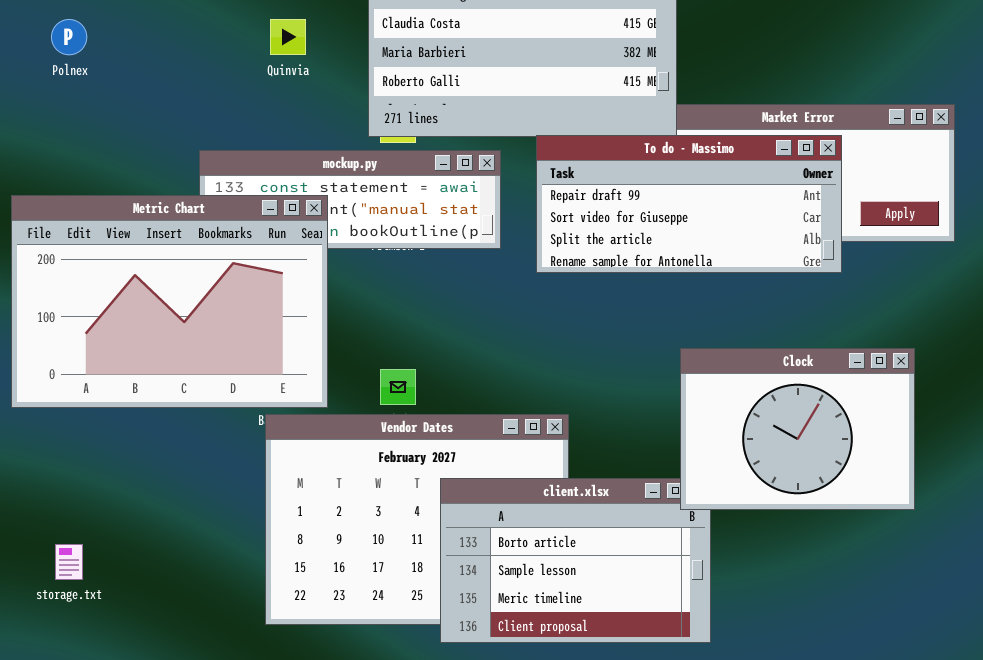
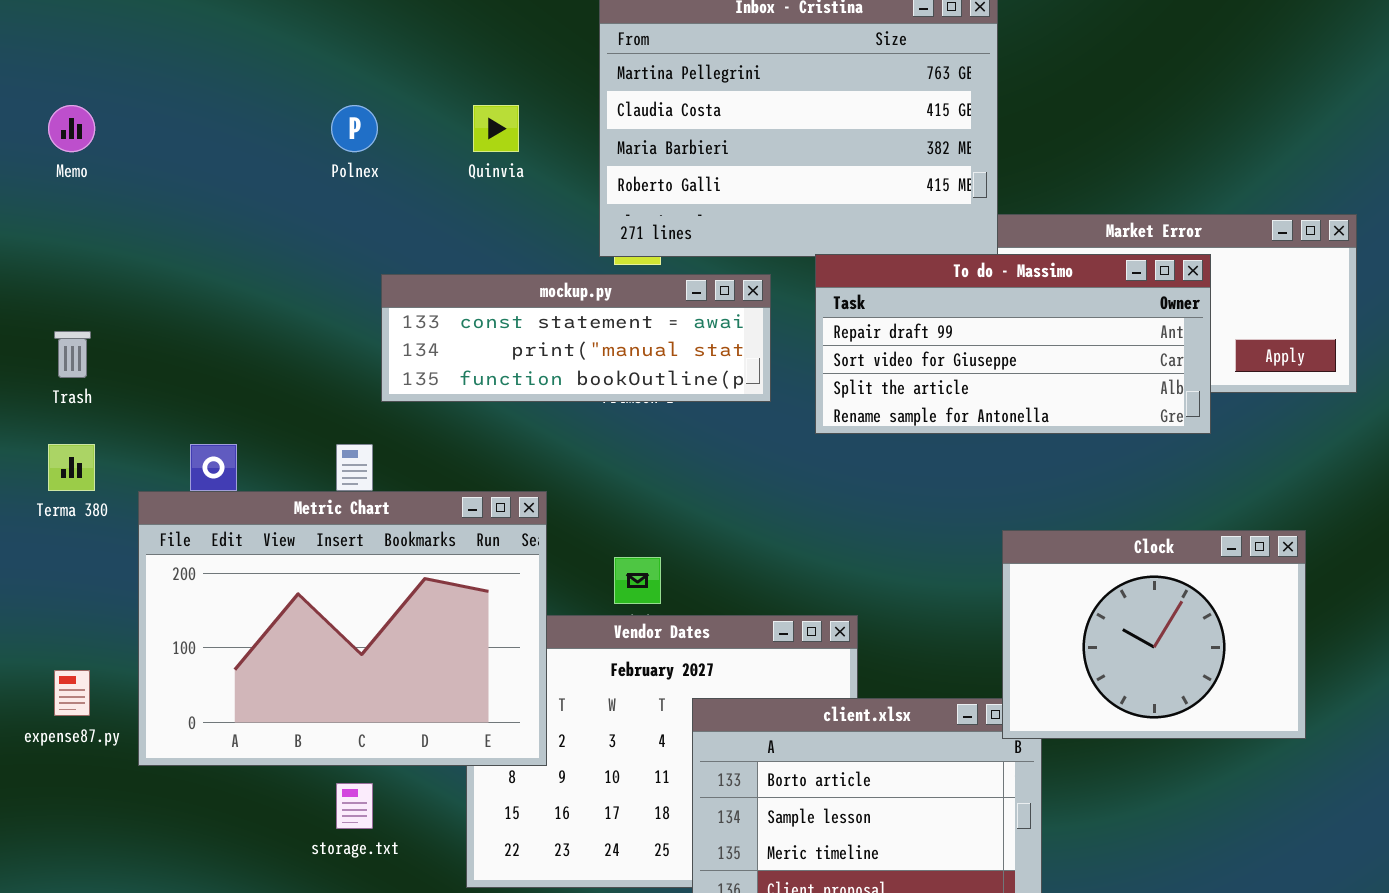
Polnex: [51,19,87,55] -> [331,105,378,152], moved
Metric Chart: [11,195,328,408] -> [138,491,547,766], moved
storage.txt: [55,544,83,580] -> [336,783,373,829], moved

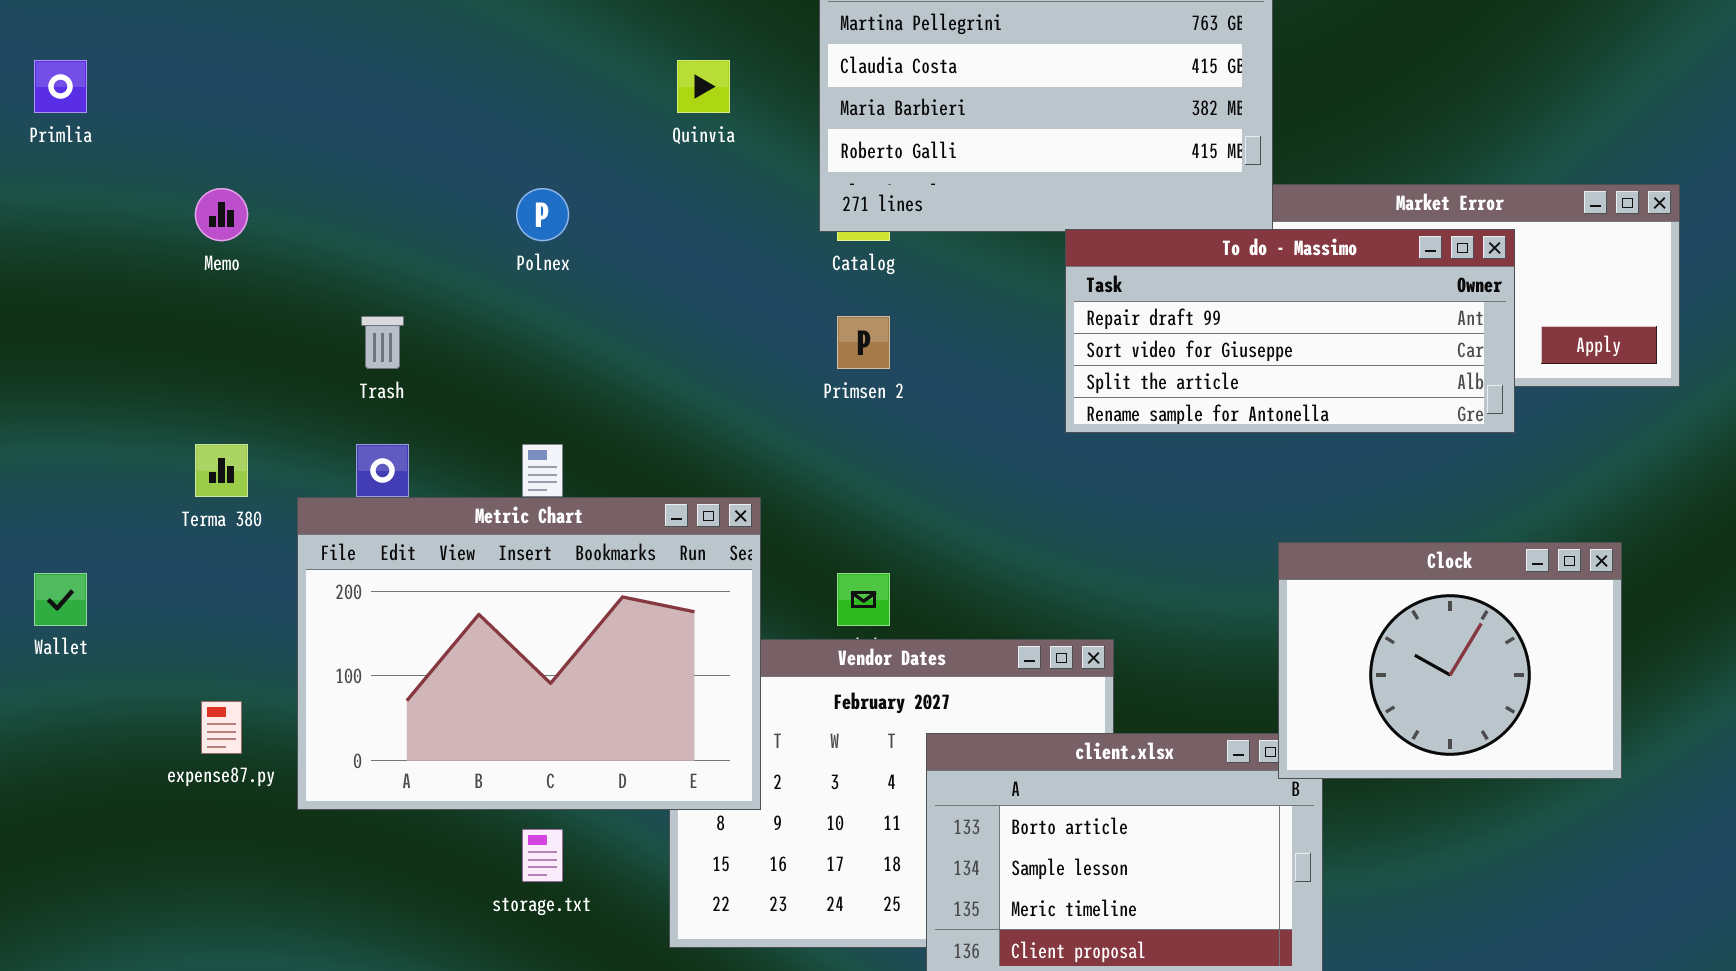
Memo: [48,105,95,152] -> [195,188,248,241], moved
Polnex: [331,105,378,152] -> [516,188,569,241], moved
mockup.py: [381,274,771,402] -> none, closed
Trash: [54,331,91,378] -> [361,316,404,369], moved

